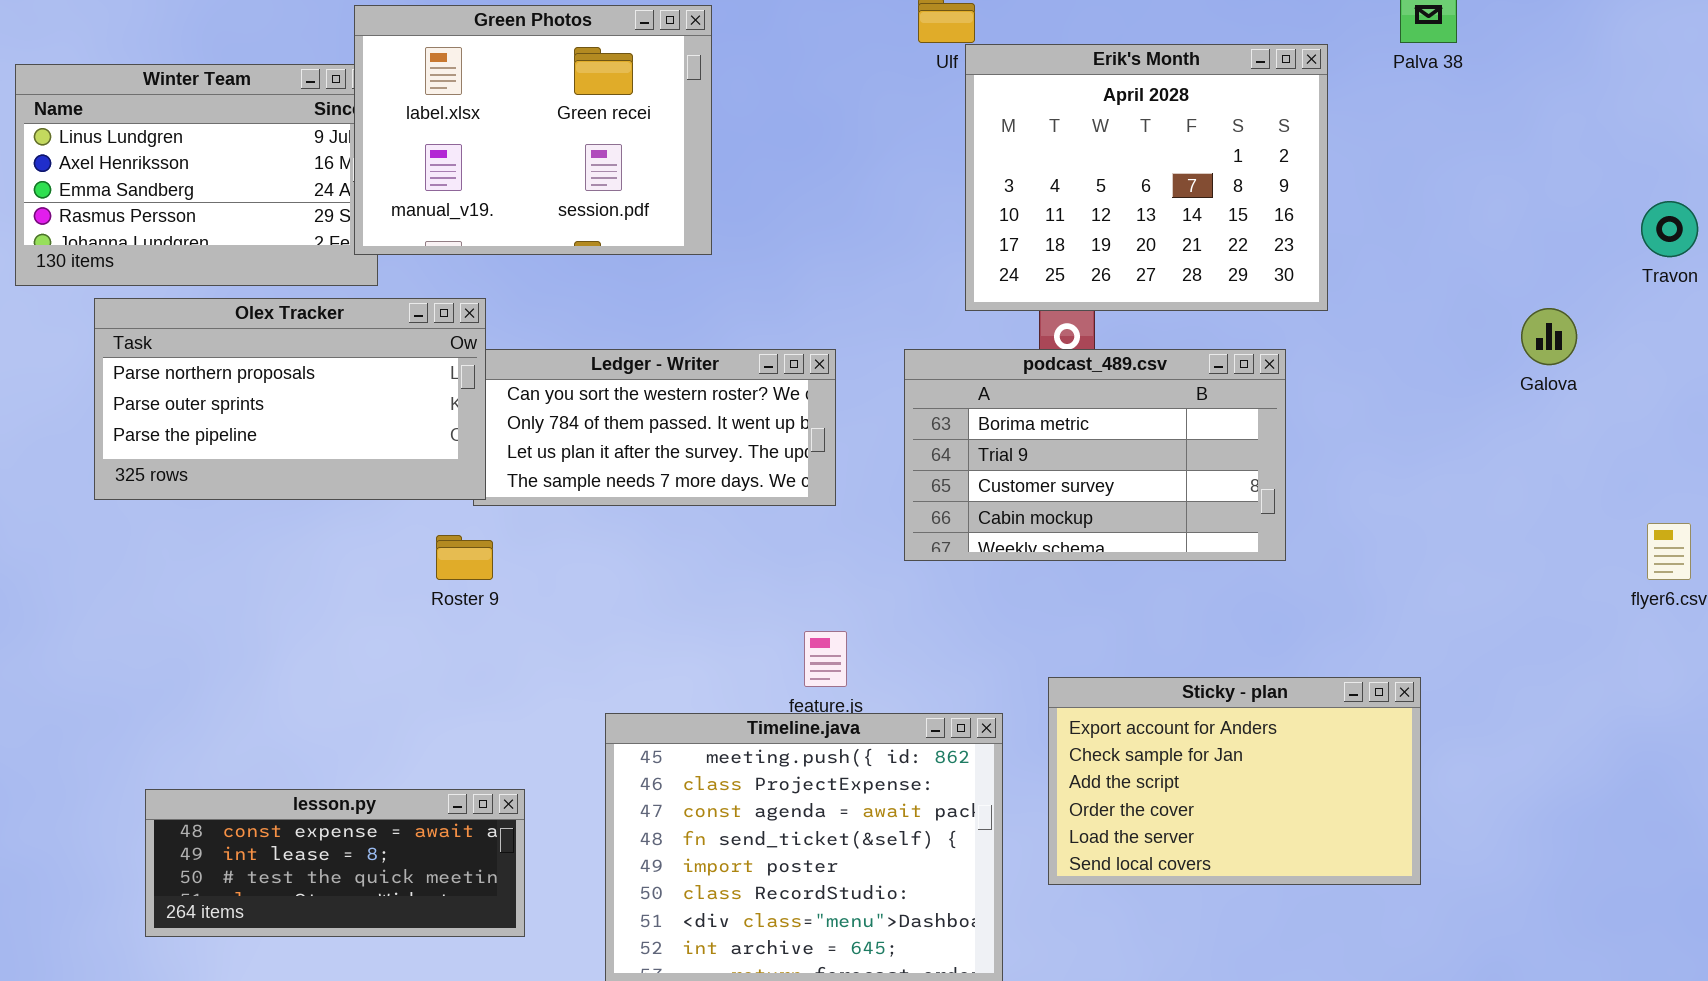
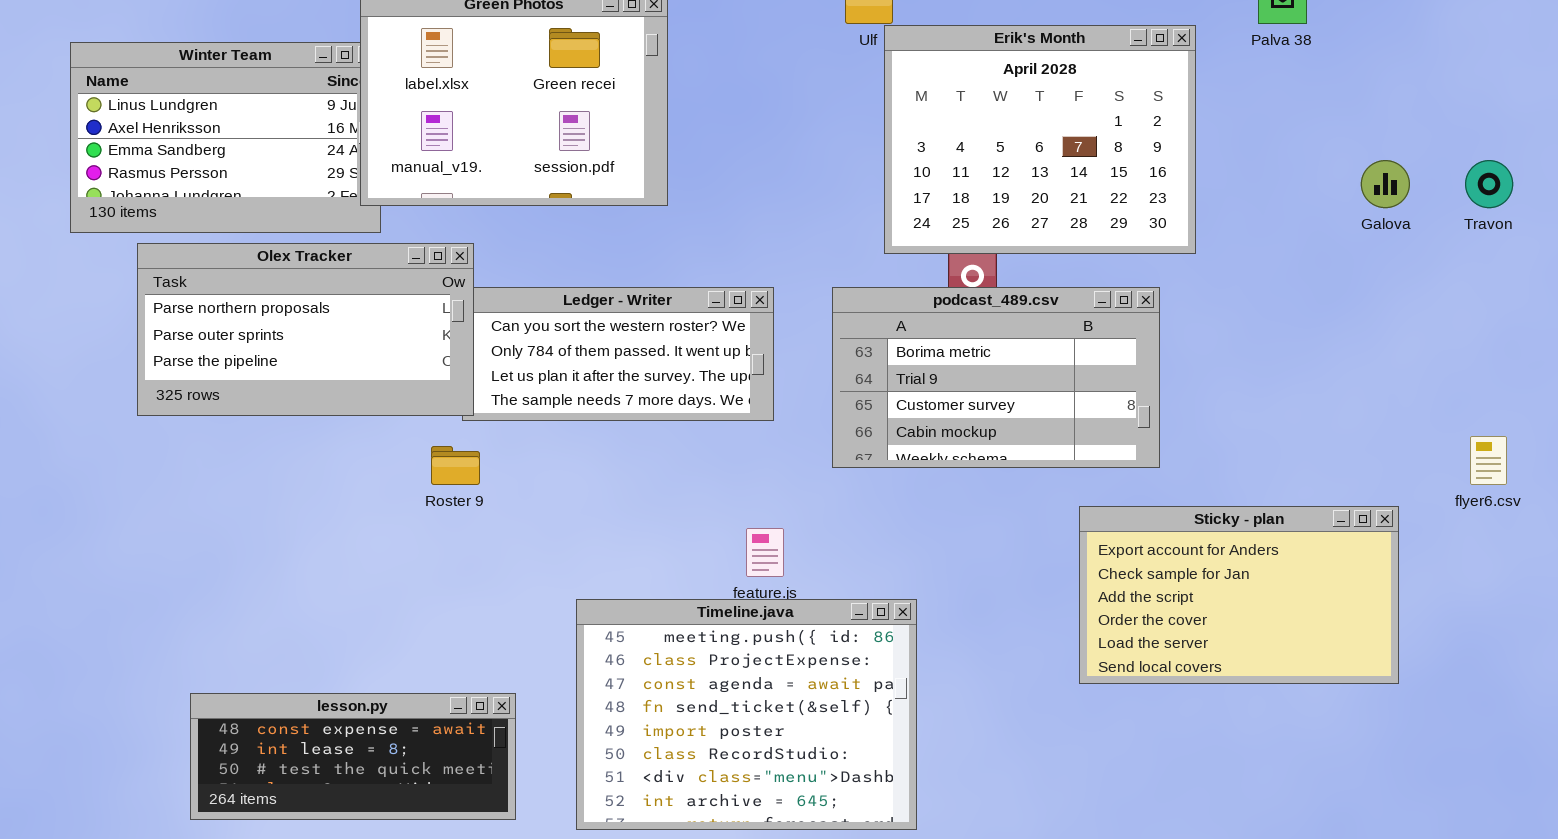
Galova: [1521,308,1577,365] -> [1361,160,1410,208], moved
Sticky - plan: [1048,677,1421,885] -> [1079,506,1399,684], moved
lesson.py: [145,789,525,937] -> [190,693,516,820], moved

